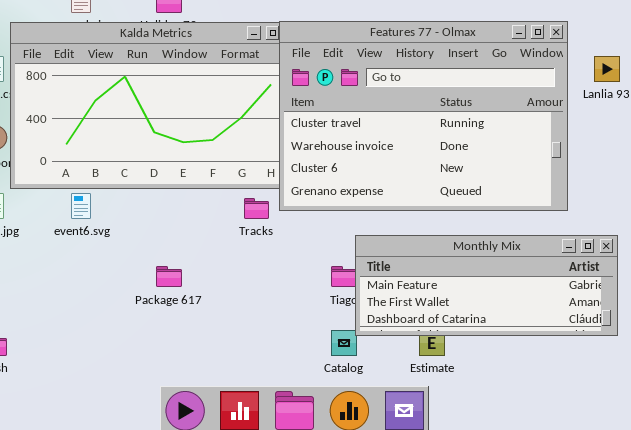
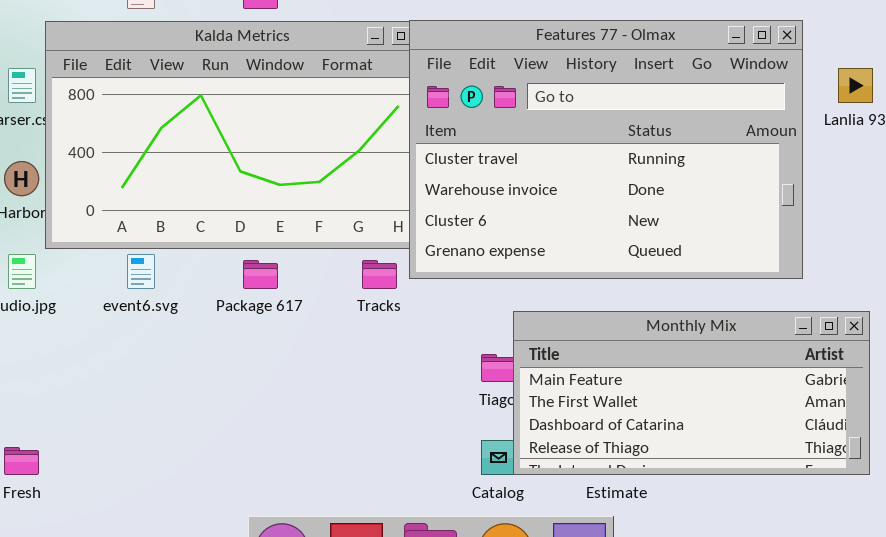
Monthly Mix: [355,235,618,336] -> [513,311,870,475], resized
Package 617: [156,266,182,287] -> [243,260,278,289], moved

